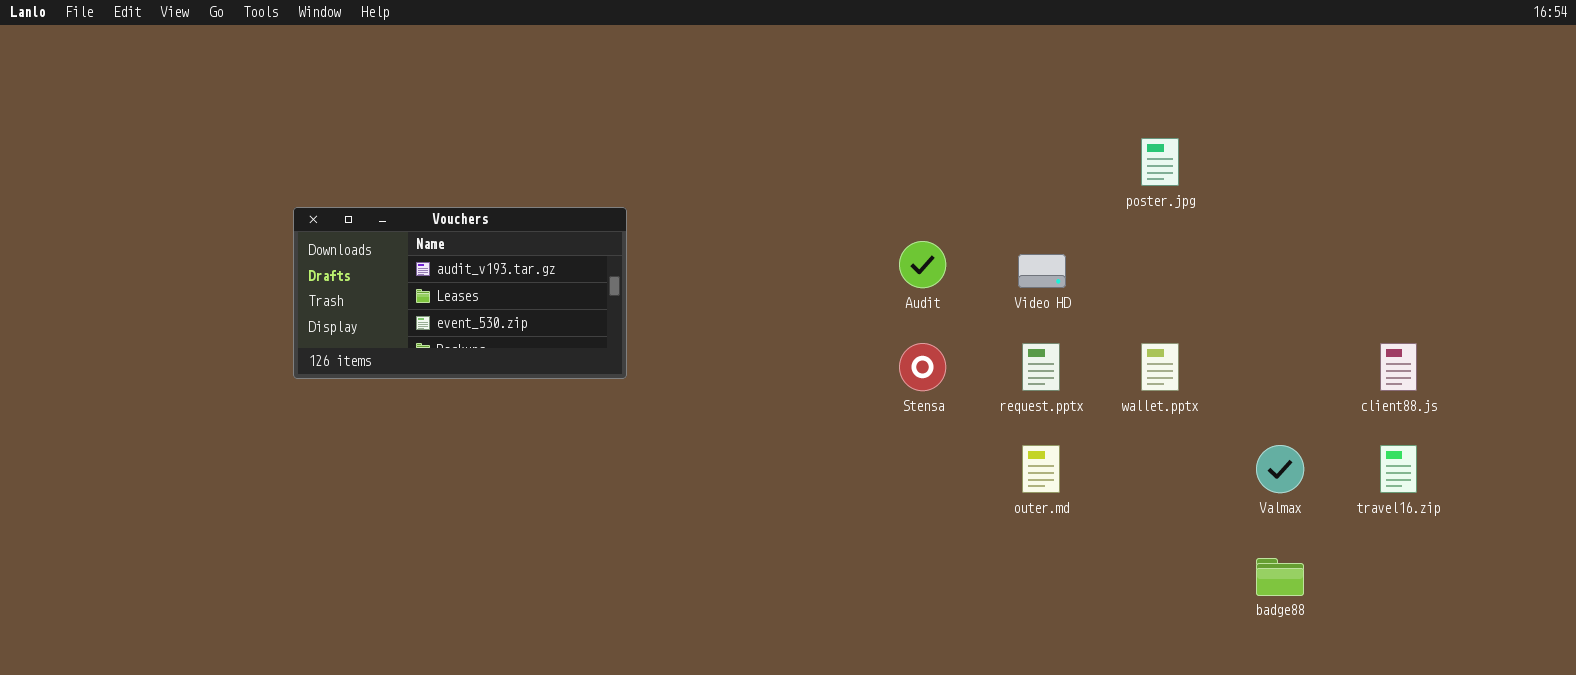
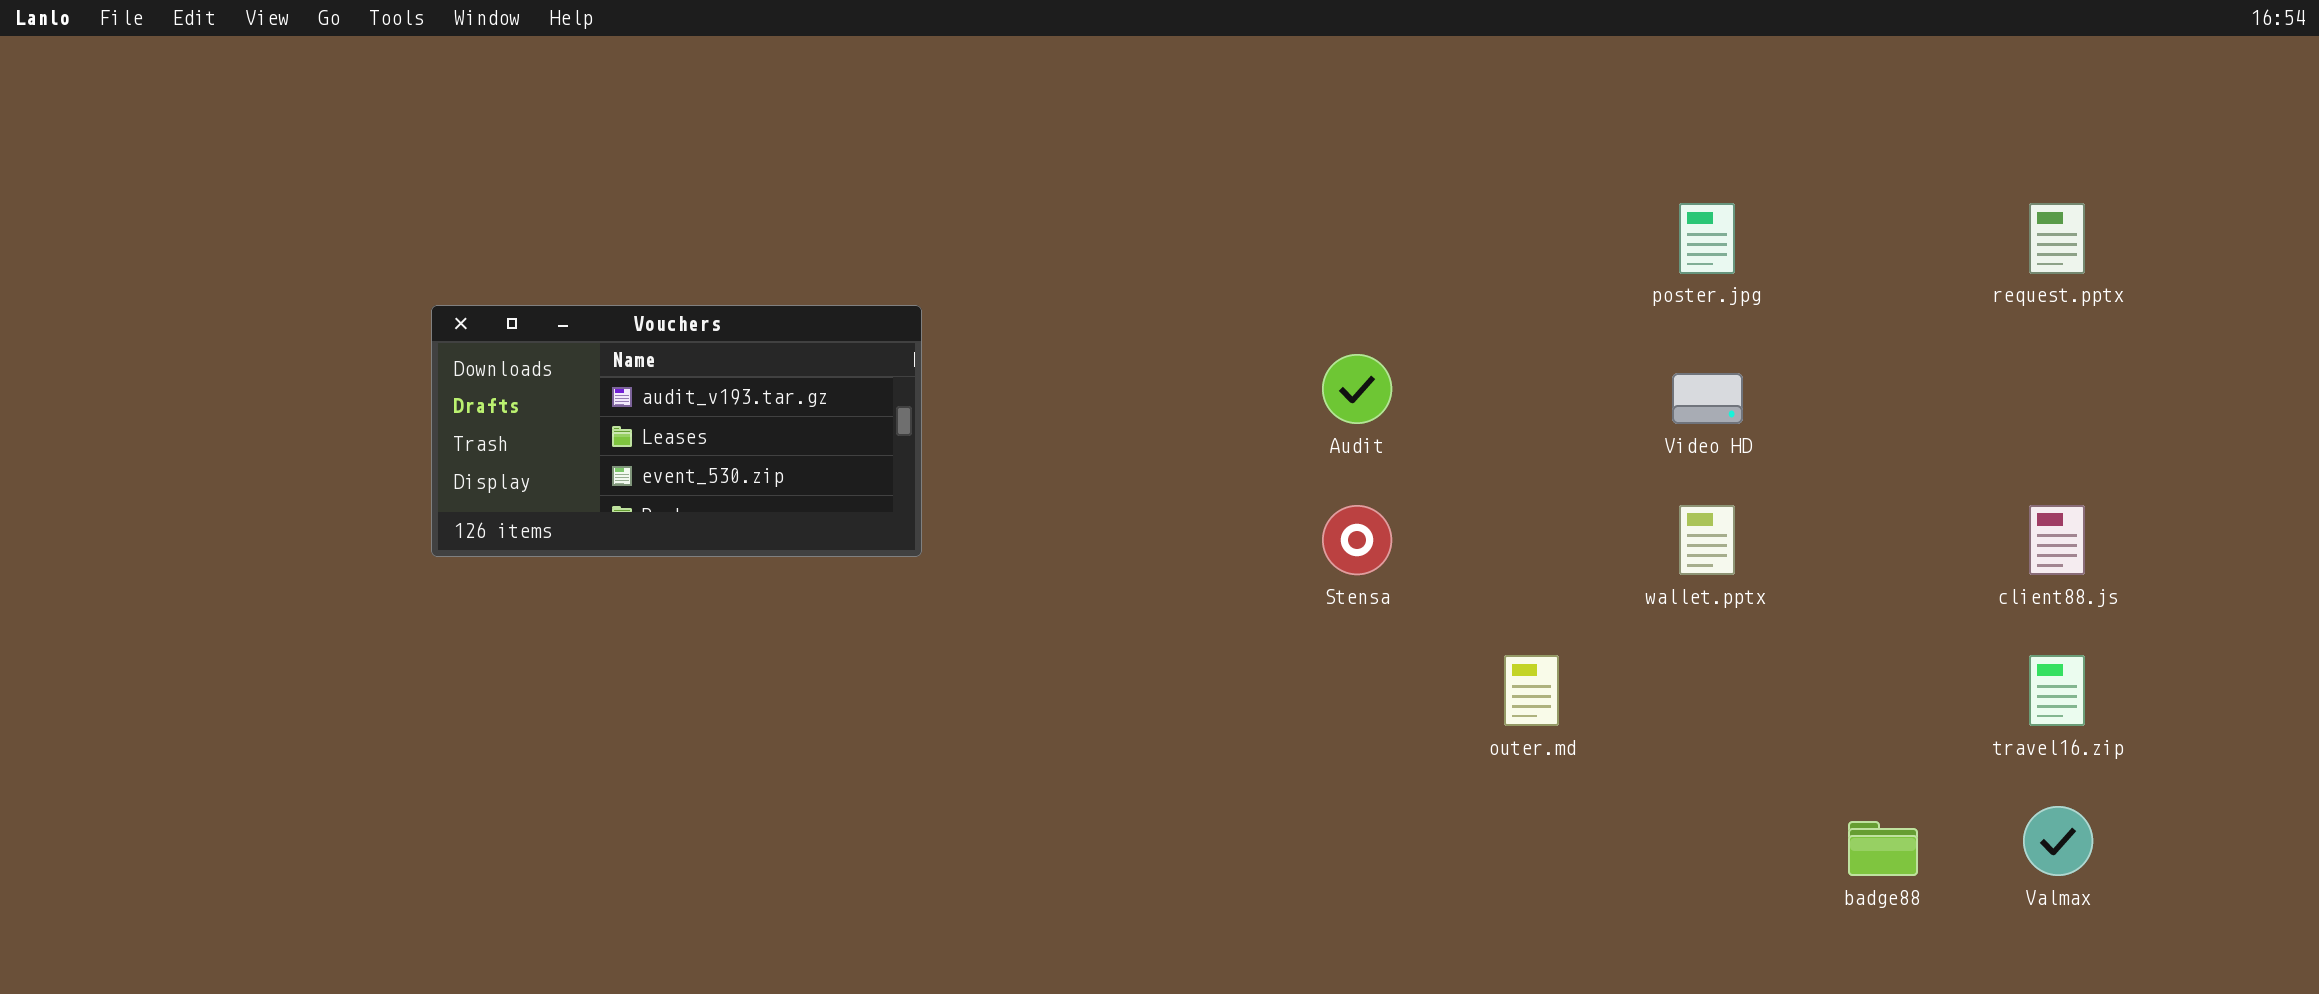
Video HD: [1018,254,1066,288] -> [1672,373,1743,424], moved
request.pptx: [1022,343,1060,391] -> [2029,203,2085,274], moved
Valmax: [1256,445,1304,493] -> [2023,806,2093,876], moved

